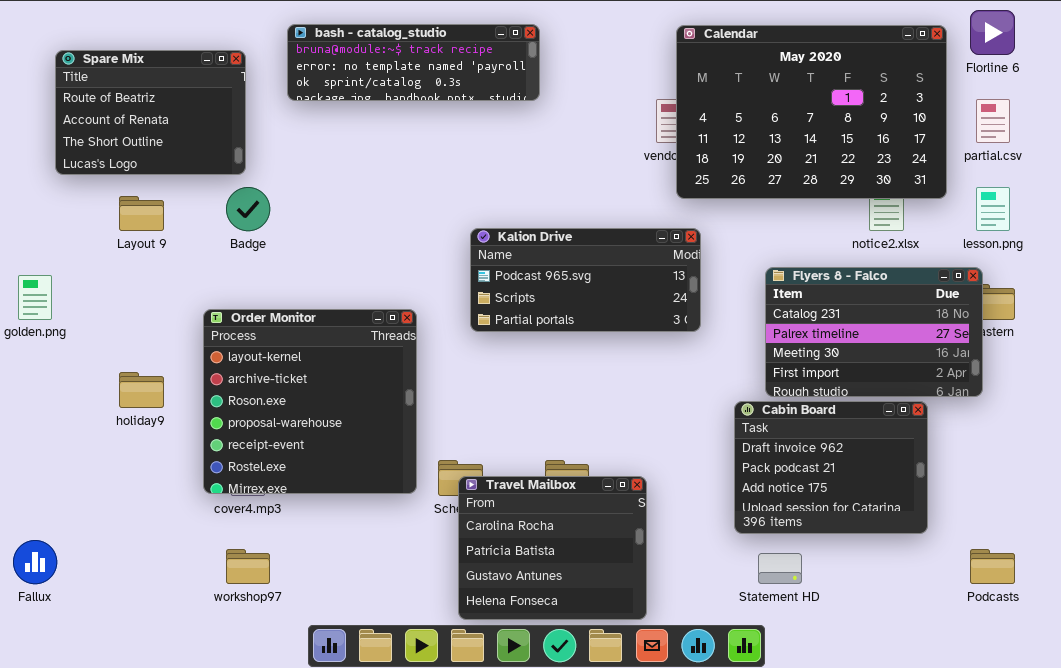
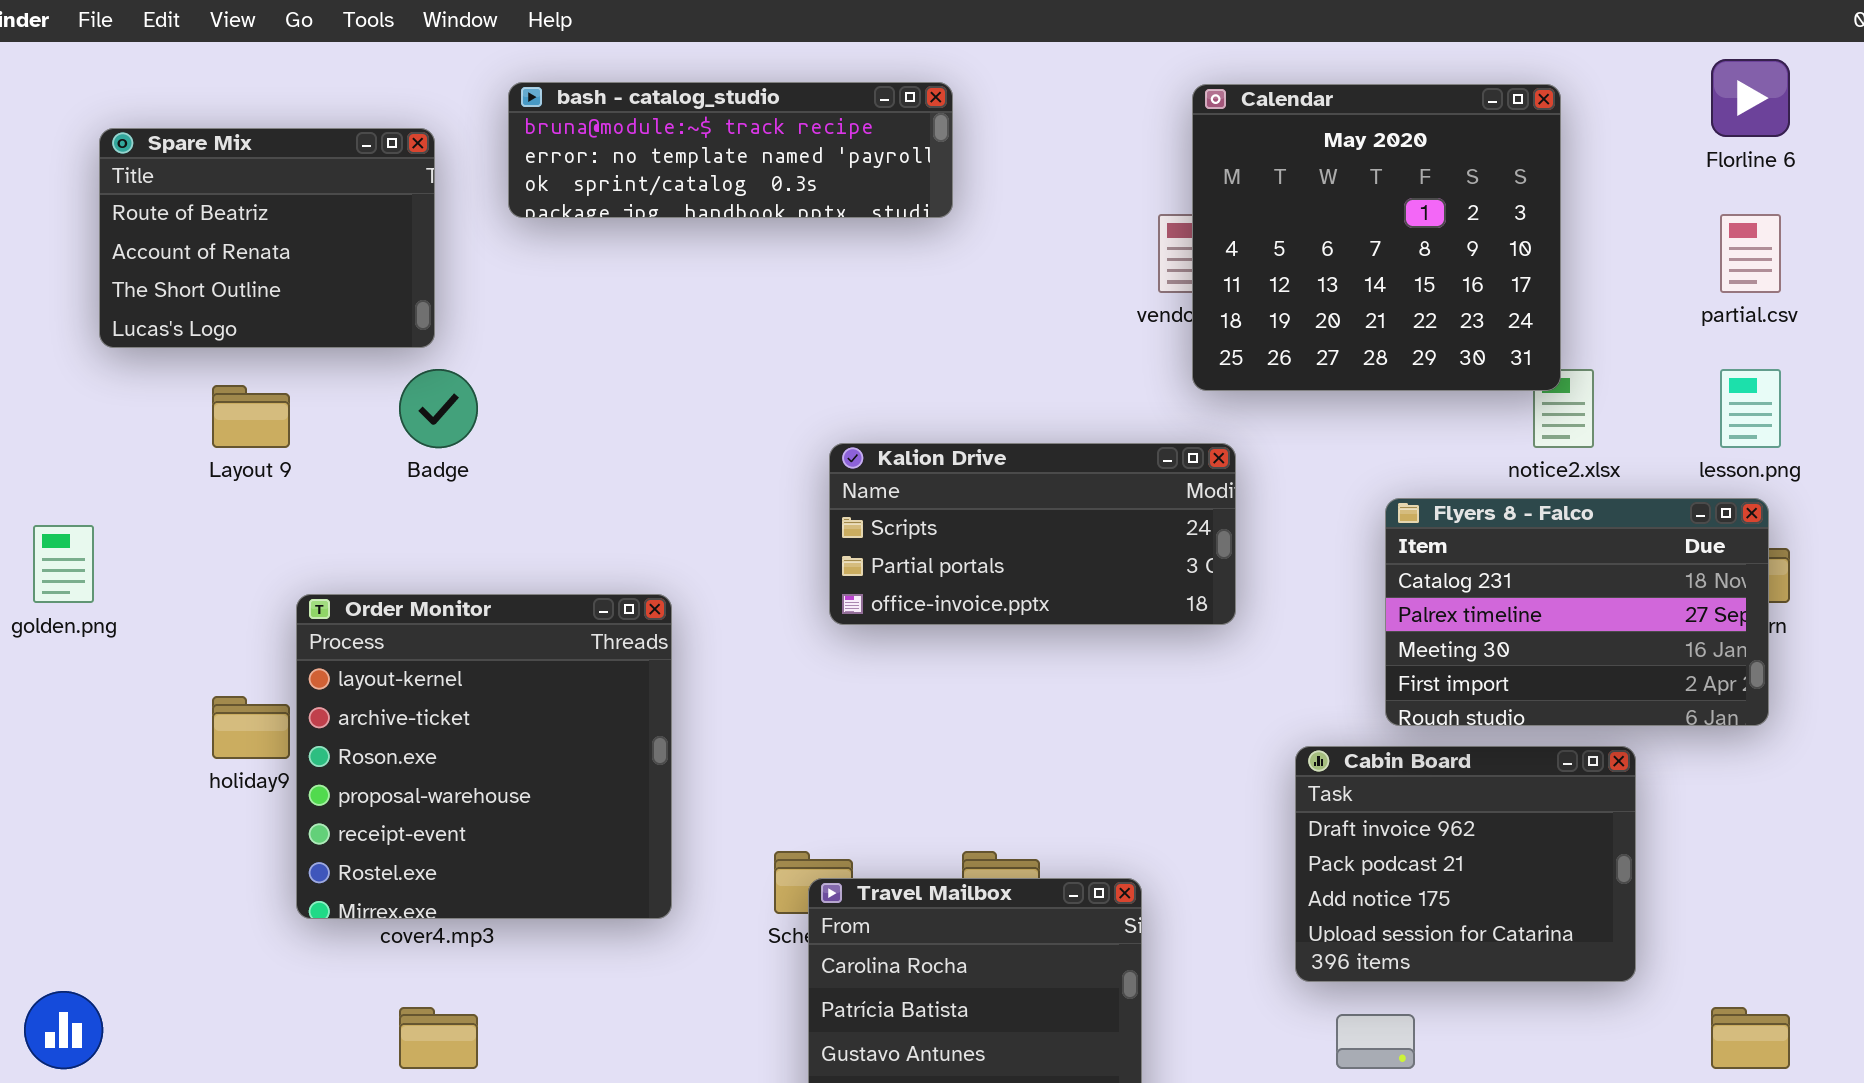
Calendar: [676,25,947,199] -> [1192,84,1561,391], resized
Kalion Drive: [470,228,701,332] -> [829,443,1236,625], scrolled down 1 row
Flyers 8 - Falco: [765,267,983,397] -> [1385,498,1769,726], moved
Order Monitor: [203,309,417,494] -> [296,594,672,919], moved

